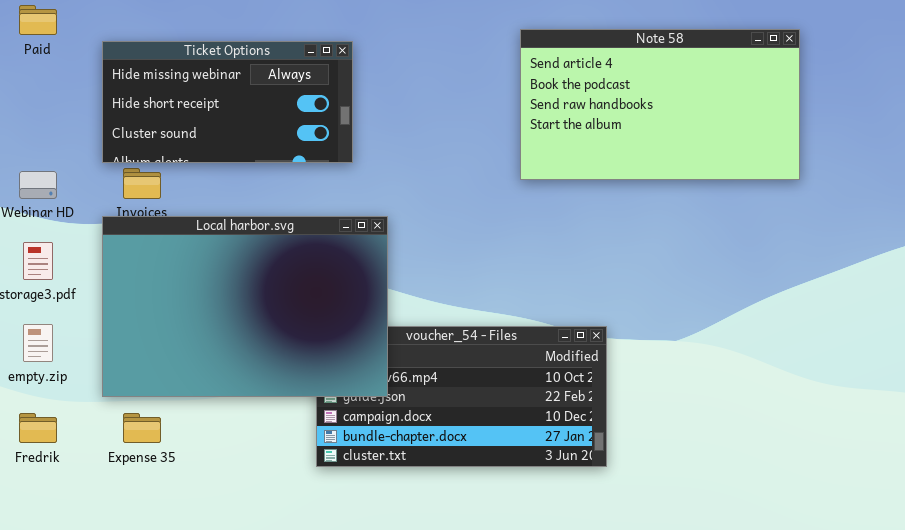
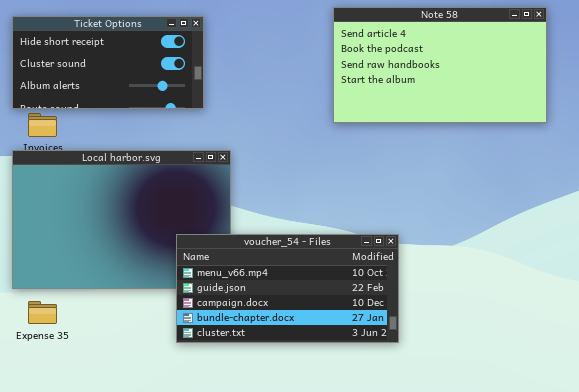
Ticket Options: [102,41,353,163] -> [12,16,204,109], scrolled down 1 row
voucher_54 - Files: [316,326,607,467] -> [176,234,399,343], raised

